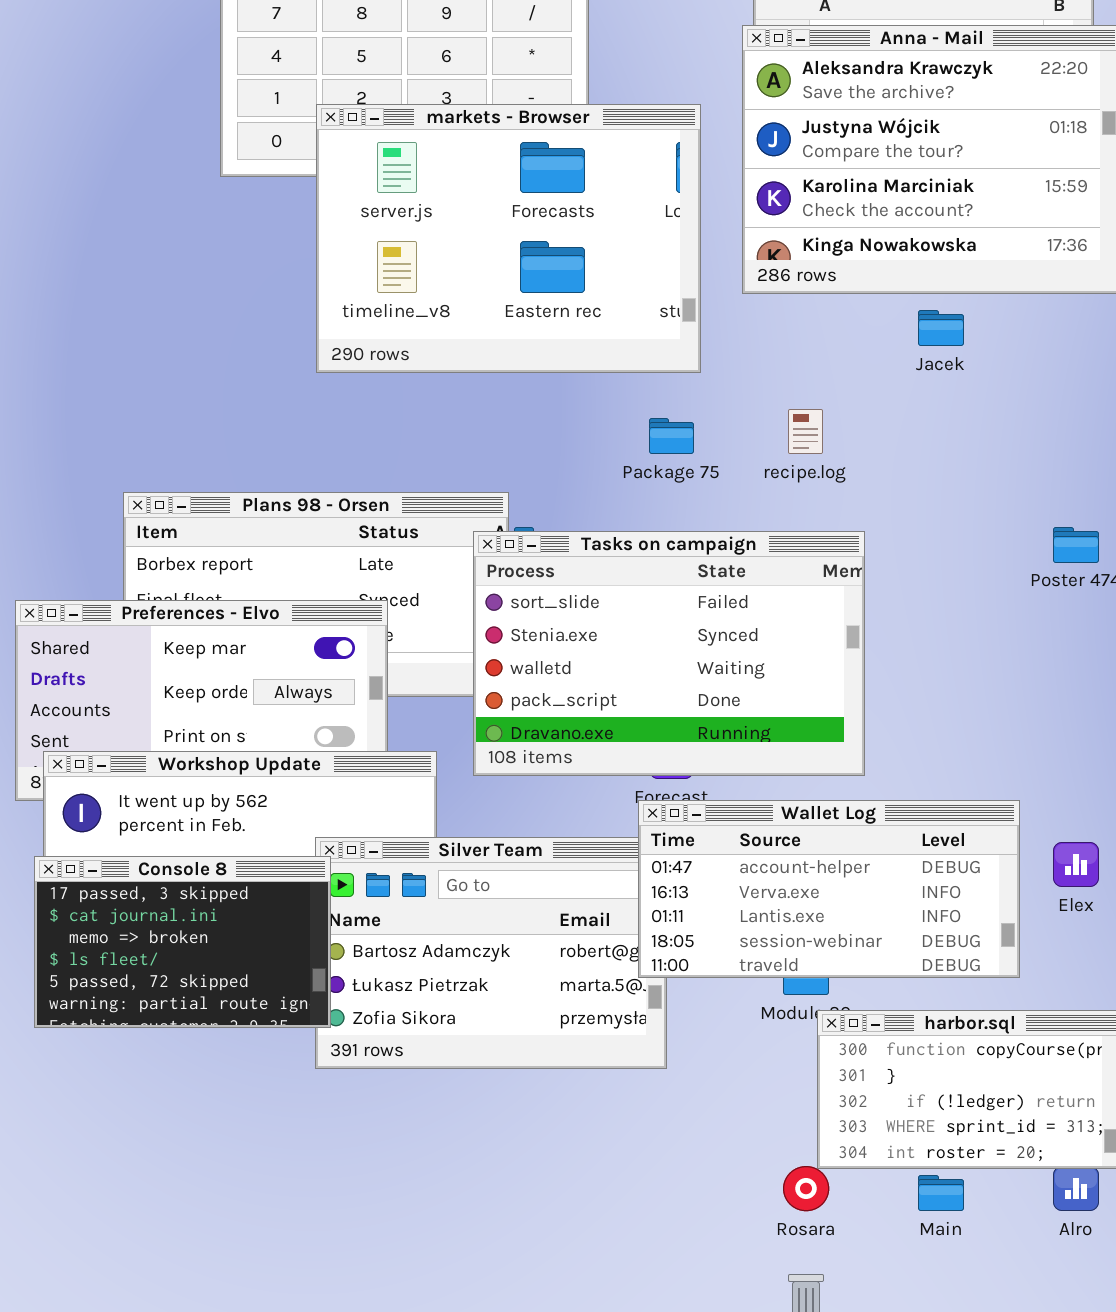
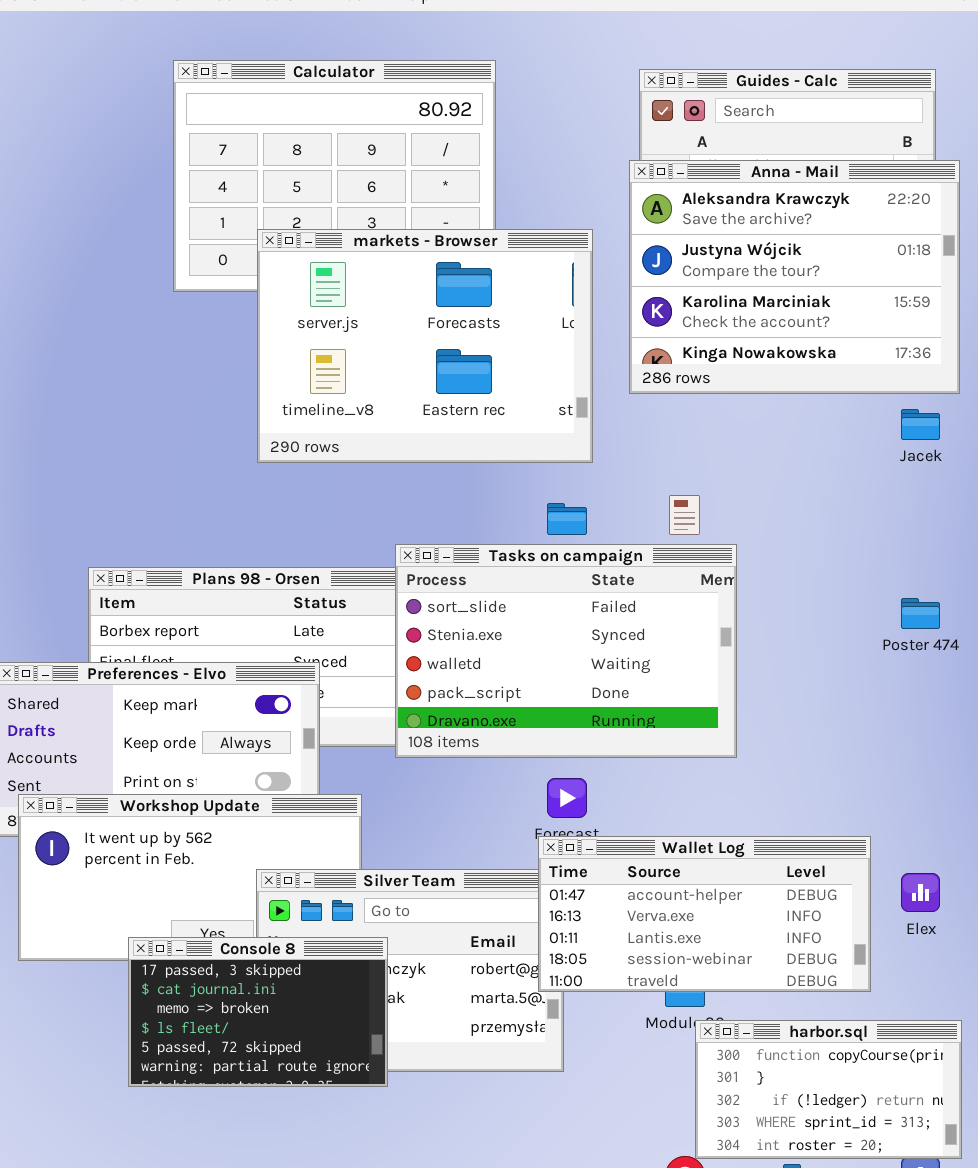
Jacek: [918,310,964,346] -> [901,409,940,440], moved
Tasks on campaign: [473,531,865,776] -> [395,544,737,758], moved
Console 8: [34,856,331,1028] -> [128,937,388,1087], moved

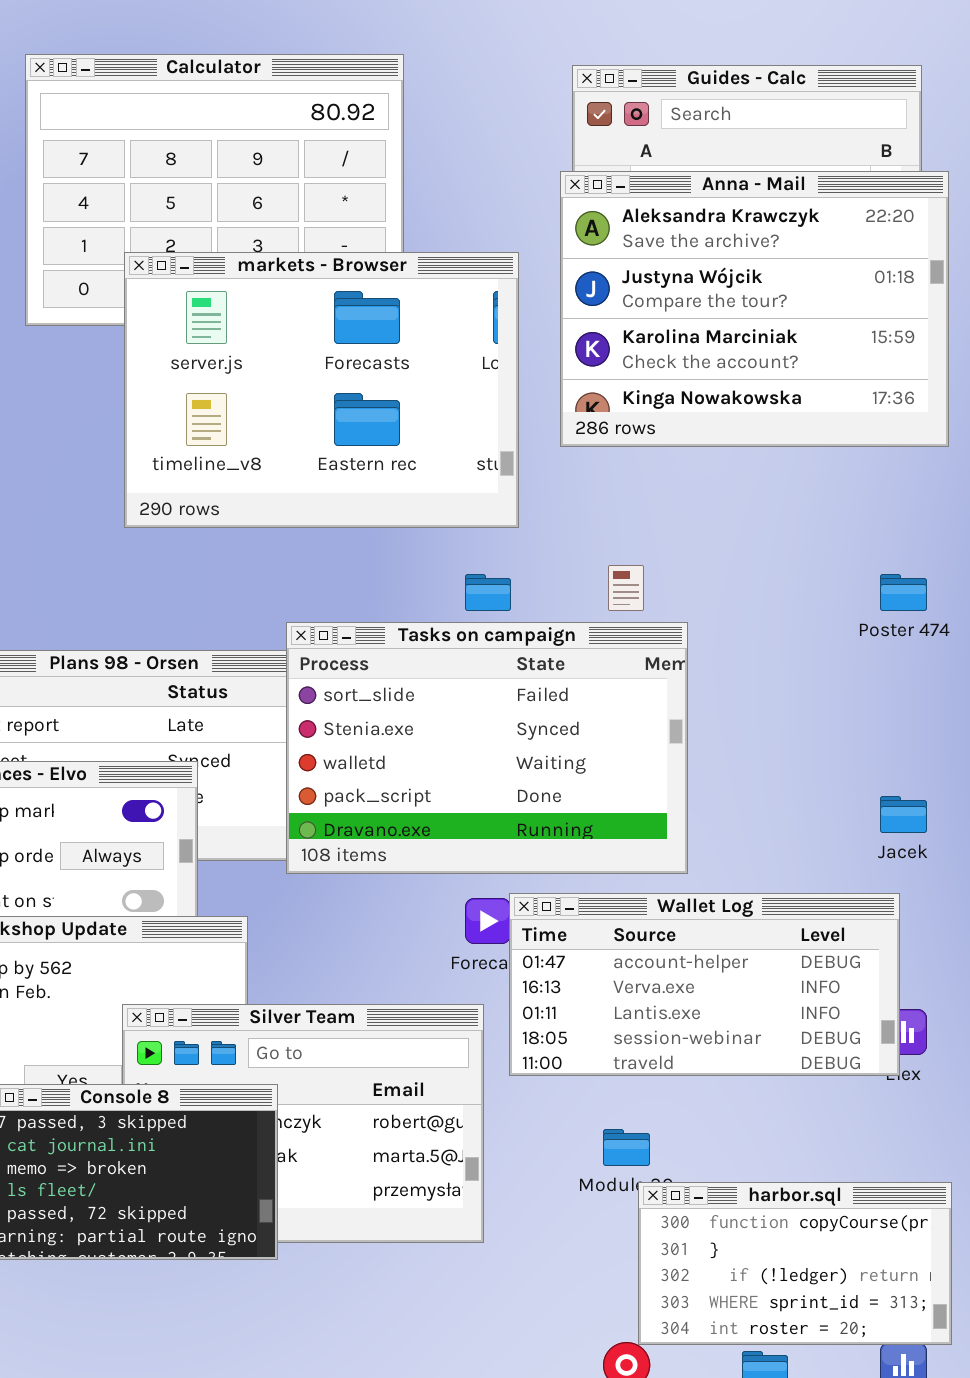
Jacek: [901,409,940,440] -> [880,796,927,833], moved
Poster 474: [901,598,940,629] -> [880,574,927,611], moved
Wallet Log: [538,836,871,992] -> [509,893,900,1076], moved

